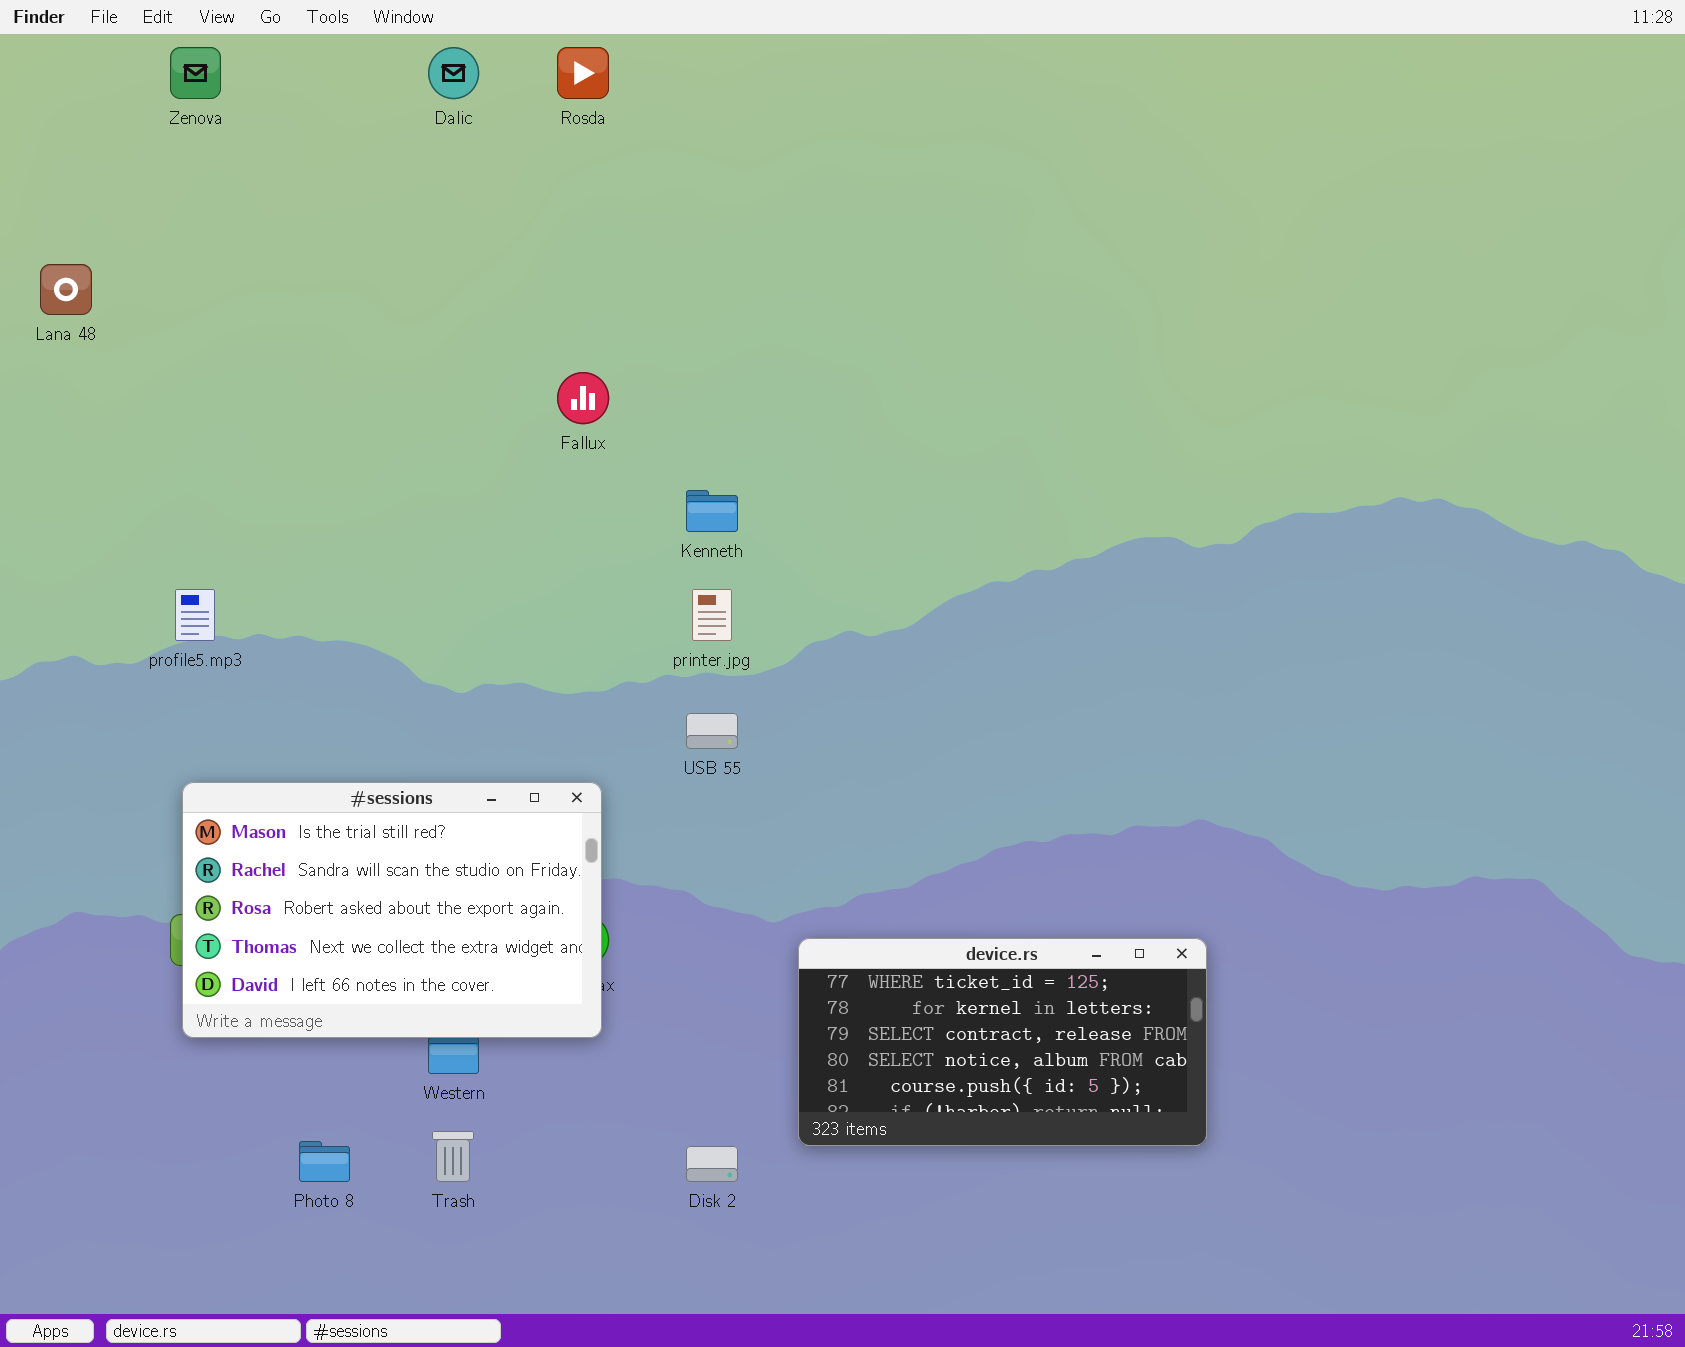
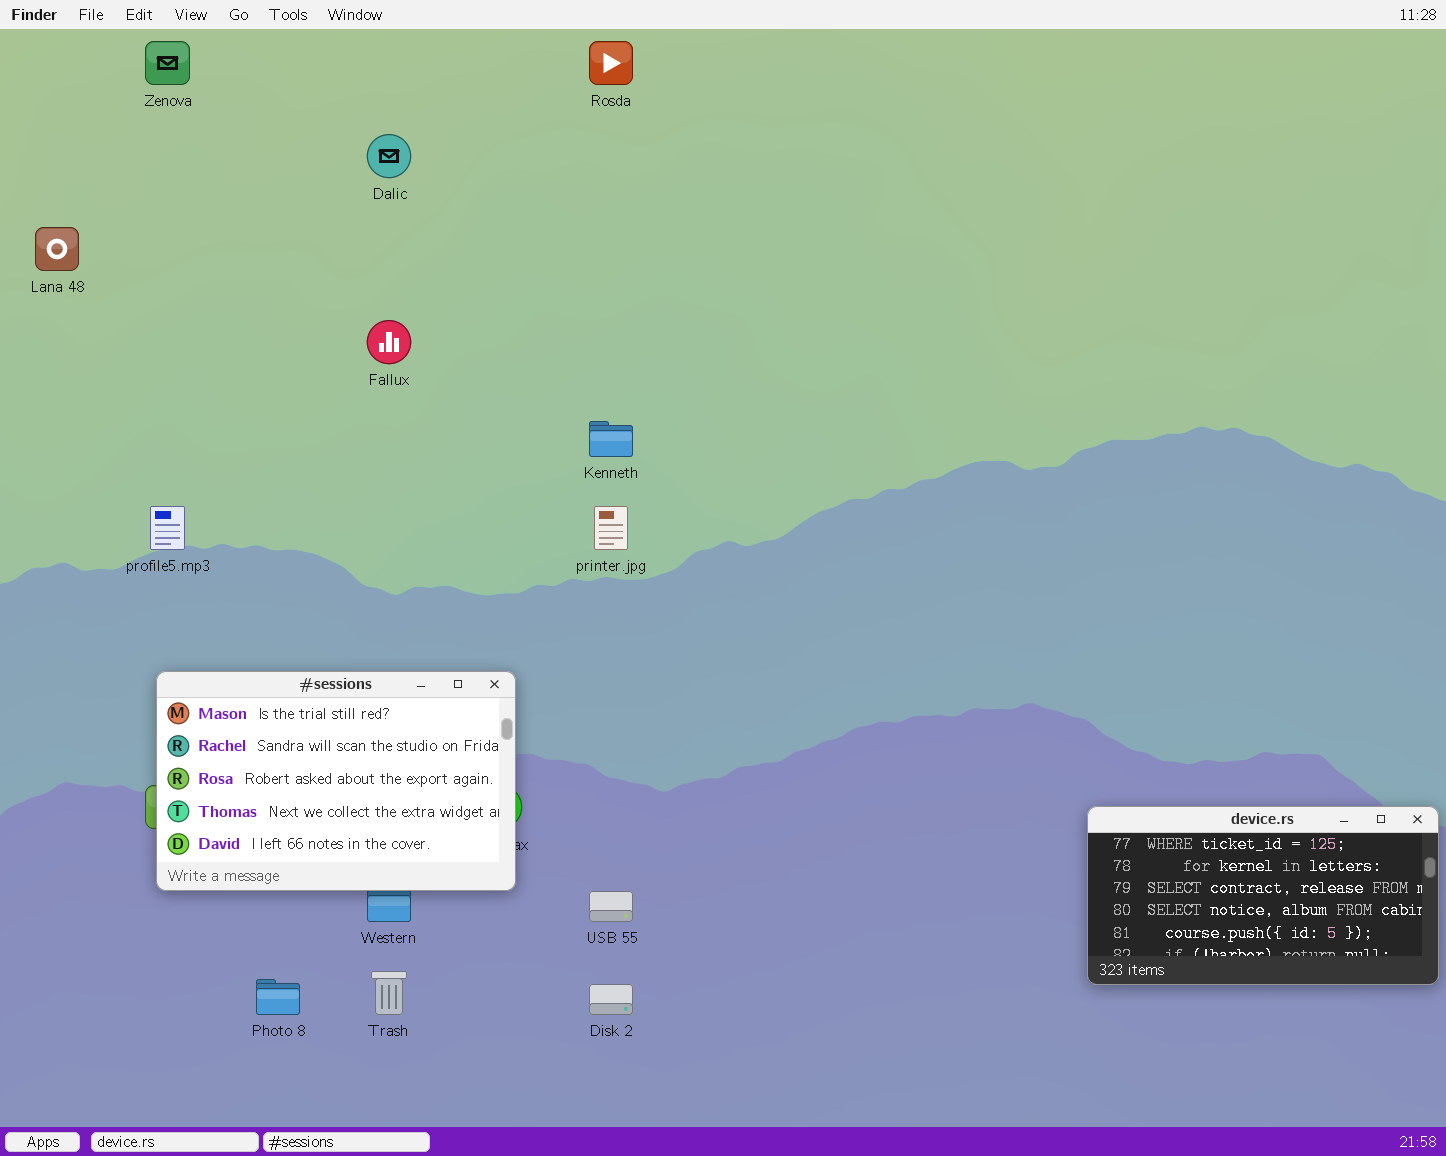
Dalic: [428,47,479,99] -> [367,134,411,178], moved
Rosda: [557,47,609,99] -> [589,41,633,85], moved
Fallux: [557,372,609,424] -> [367,320,411,364], moved
USB 55: [686,713,738,749] -> [589,891,633,922], moved
device.rs: [798,938,1207,1146] -> [1087,806,1439,985], moved

